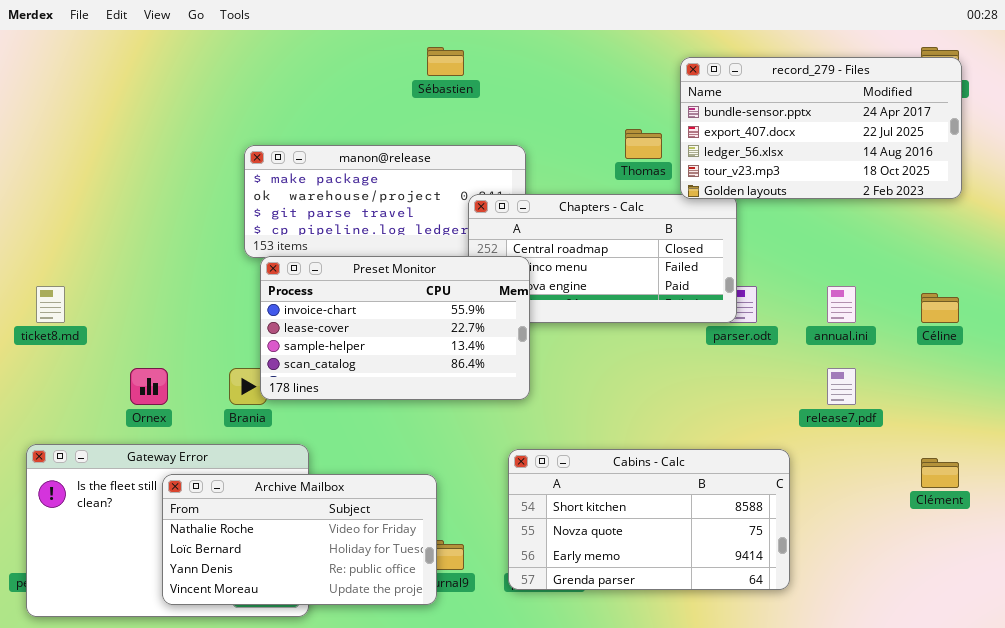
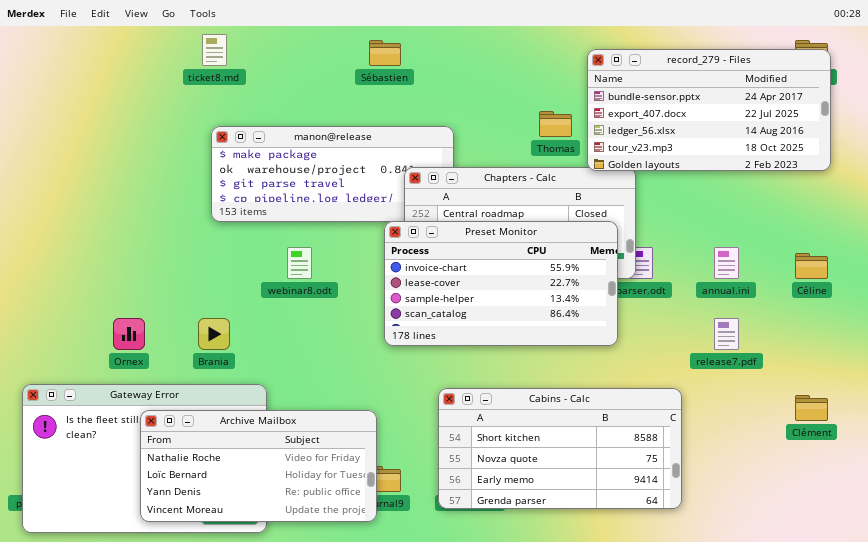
Preset Monitor: [260,256,530,400] -> [384,221,618,346], moved
ticket8.md: [36,286,65,323] -> [202,34,227,66], moved

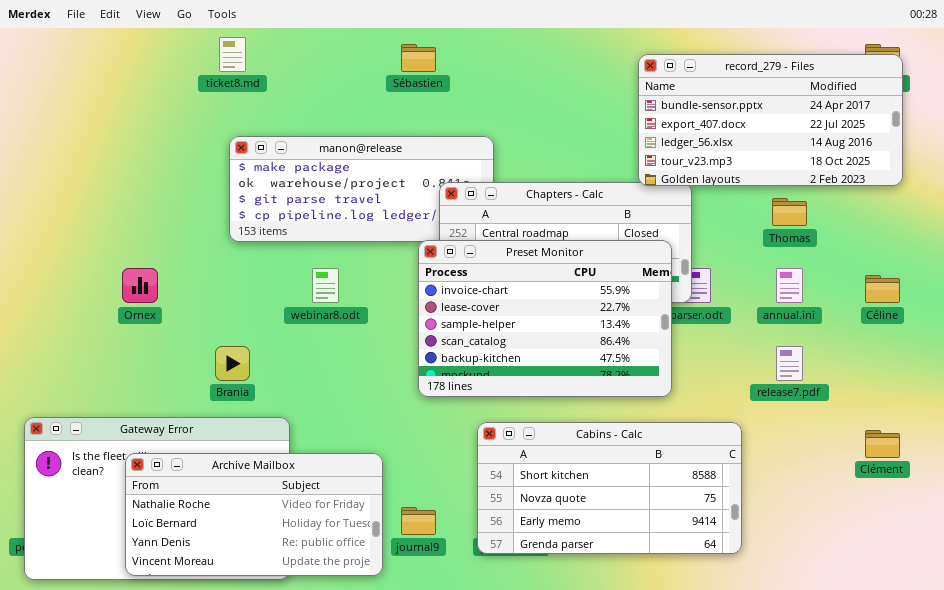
Thomas: [539,111,572,137] -> [772,198,807,226], moved
Preset Monitor: [384,221,618,346] -> [418,240,672,397], resized
Ornex: [113,318,145,350] -> [122,268,158,303], moved
Archive Mailbox: [140,410,377,522] -> [125,453,383,576], moved

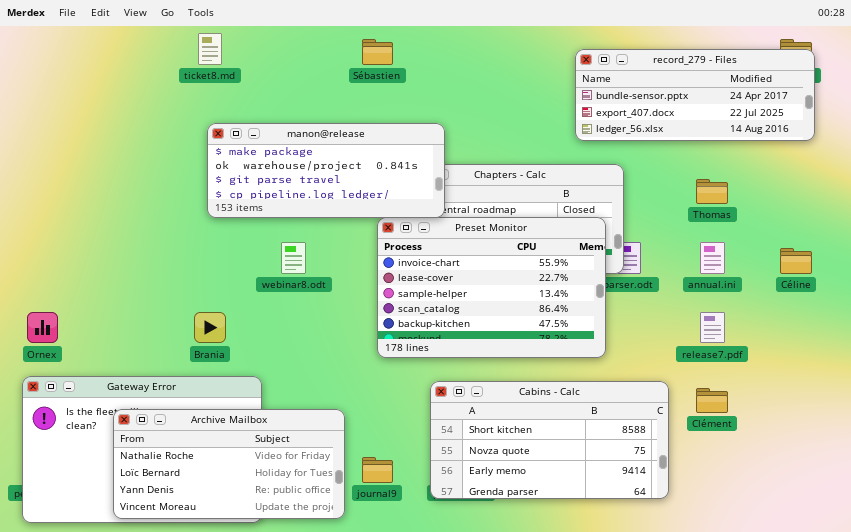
record_279 - Files: [638,54,903,186] -> [575,49,815,141], resized
manon@release: [229,136,494,242] -> [207,123,445,218], raised
Ornex: [122,268,158,303] -> [27,312,58,343], moved
Clément: [865,430,900,458] -> [696,388,728,413], moved

